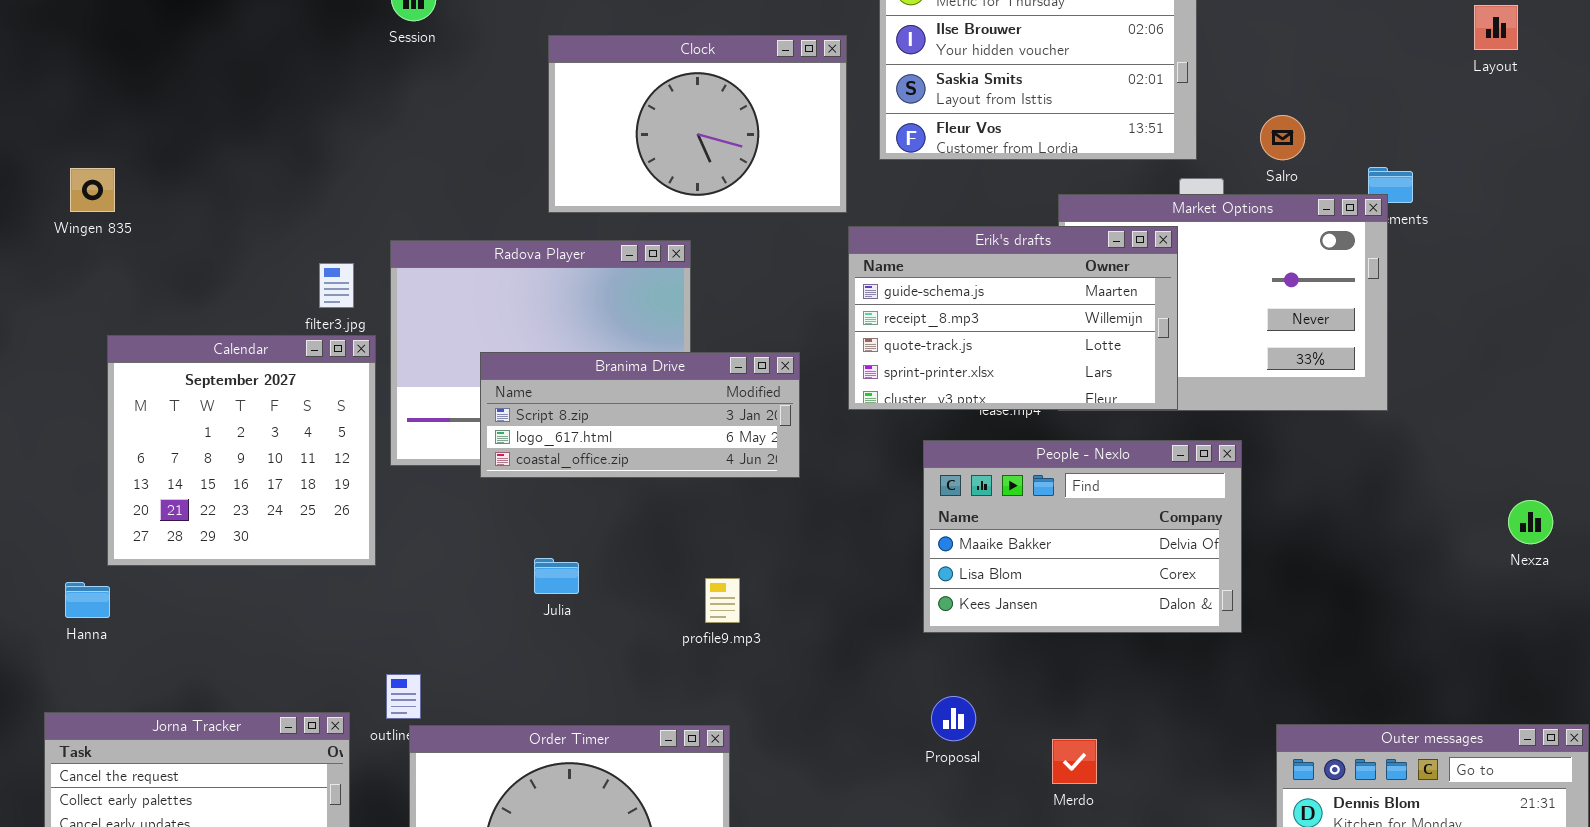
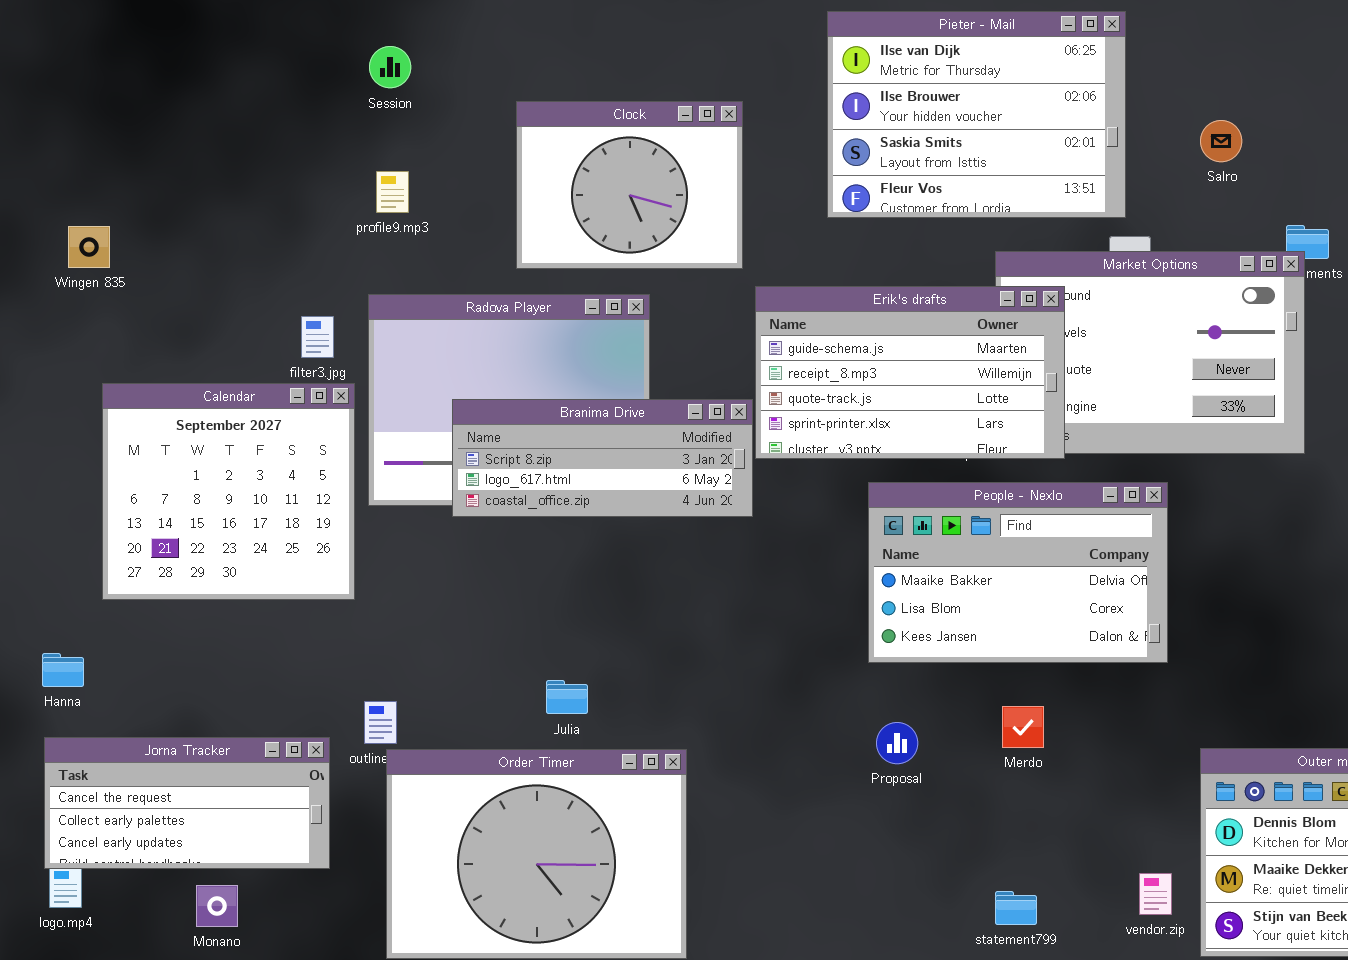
Clock: [548,35,847,213] -> [516,101,743,269], resized
Salro: [1260,115,1305,160] -> [1200,120,1242,162], moved
Erik's drafts: [848,226,1178,410] -> [755,286,1065,459], moved
Julia: [534,558,579,594] -> [546,680,588,714], moved
profile9.mp3: [705,578,740,623] -> [376,171,409,213], moved
Hanna: [65,582,110,618] -> [42,653,84,687], moved
Merdo: [1052,739,1097,784] -> [1002,706,1044,748], moved

